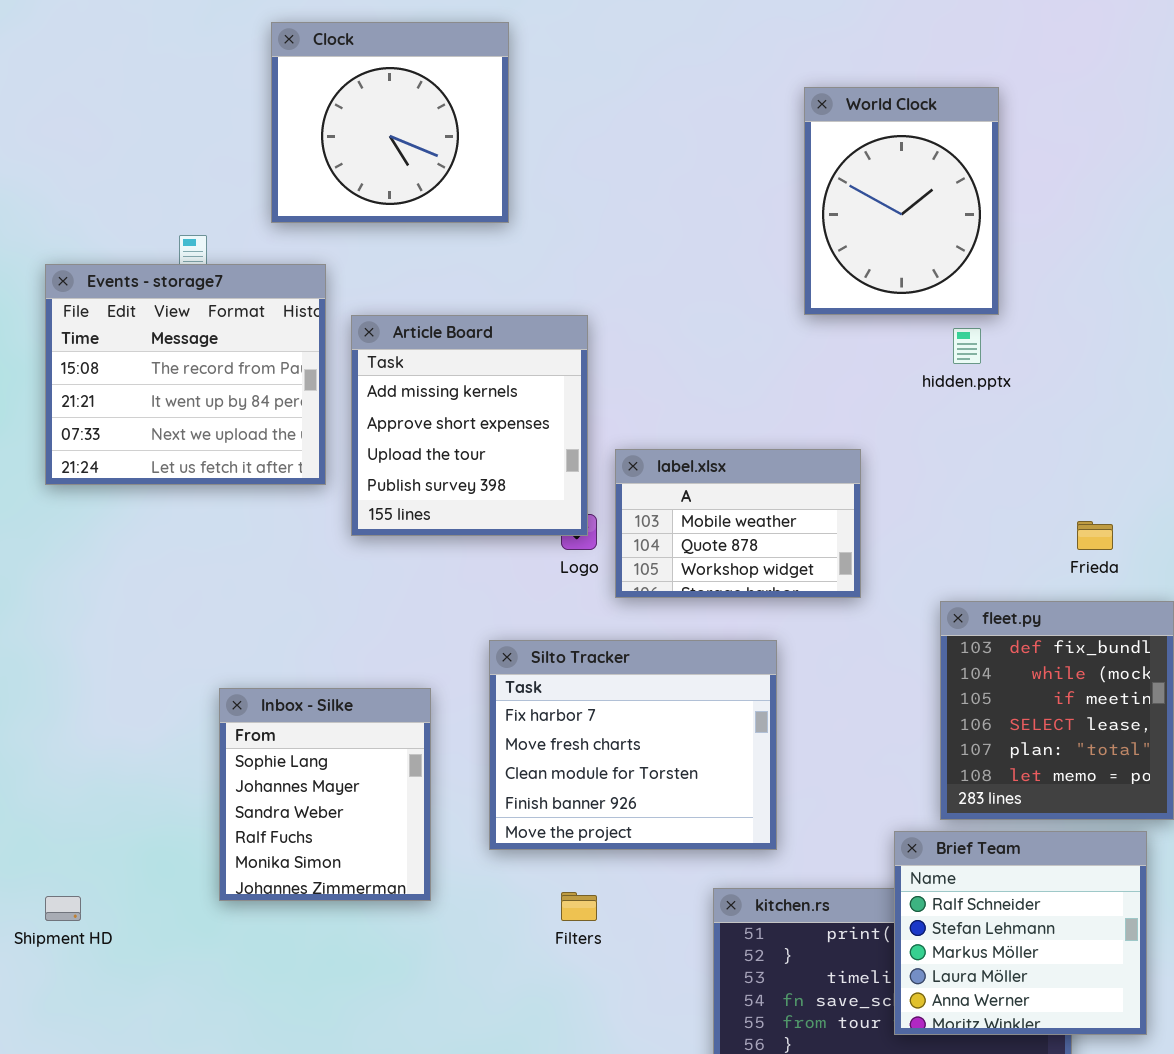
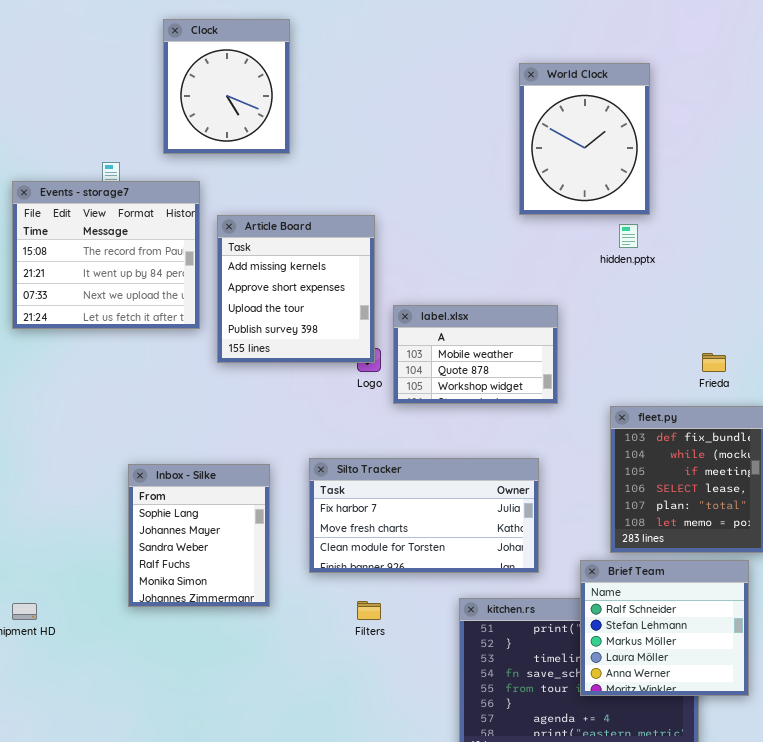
Clock: [271,22,509,223] -> [163,19,290,154], resized
Silto Tracker: [489,640,777,850] -> [309,458,539,573], resized

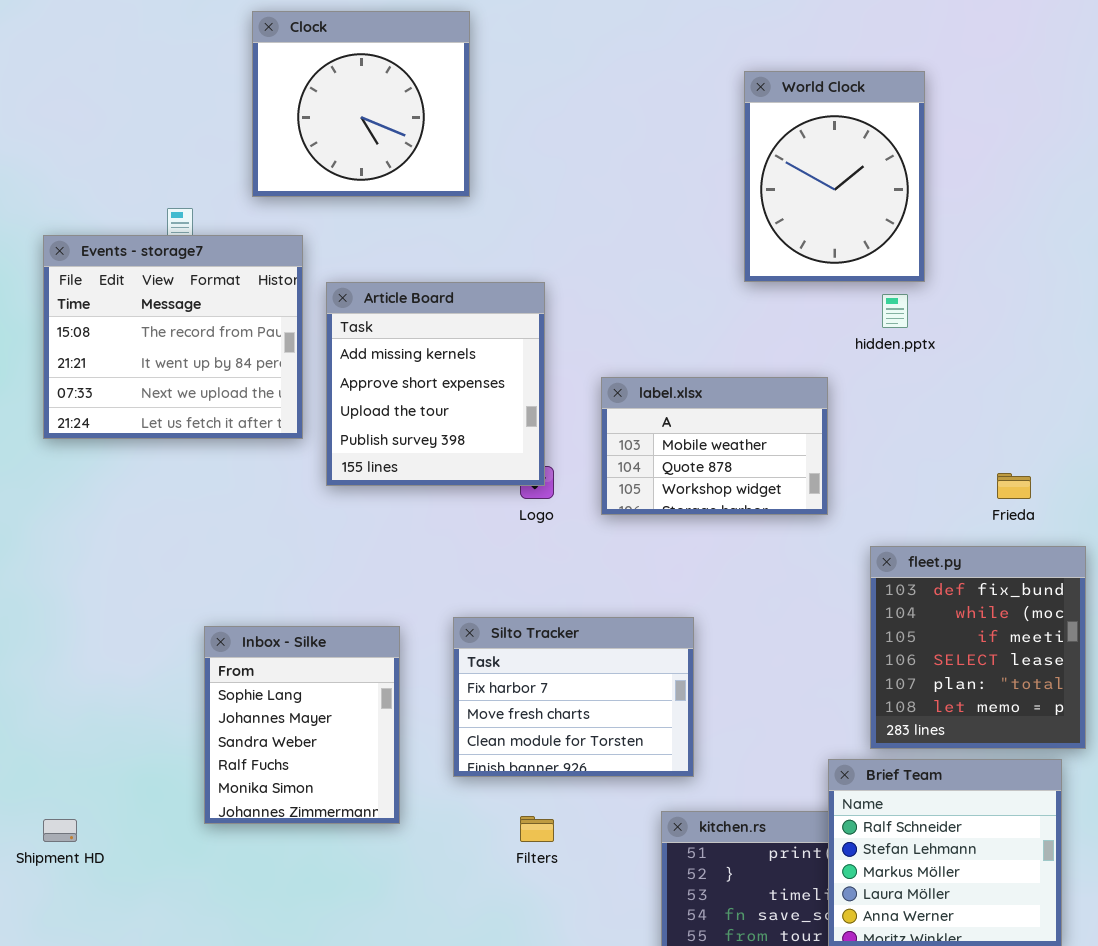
Clock: [163,19,290,154] -> [252,11,470,197], resized
label.xlsx: [393,305,558,404] -> [601,377,828,515], moved
Silto Tracker: [309,458,539,573] -> [453,617,694,777], resized

